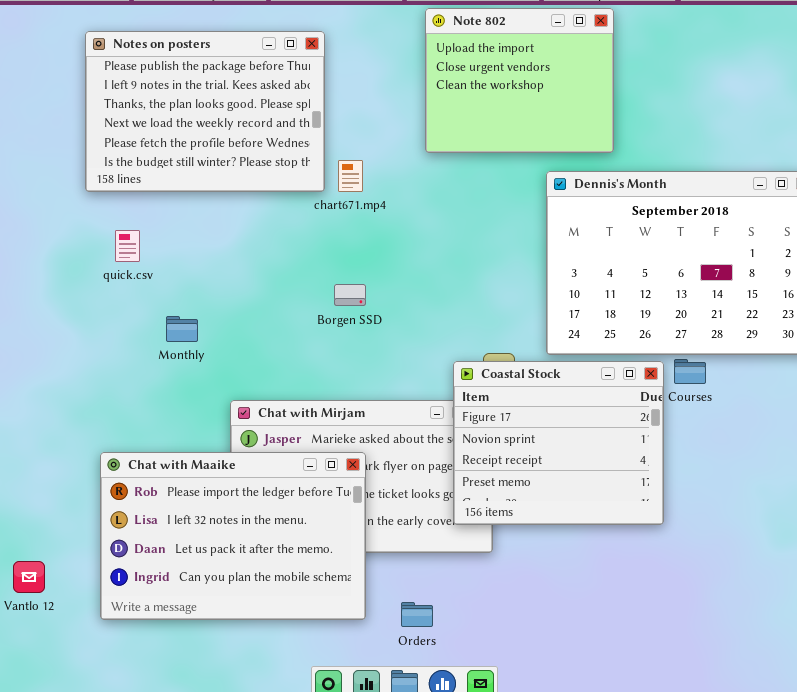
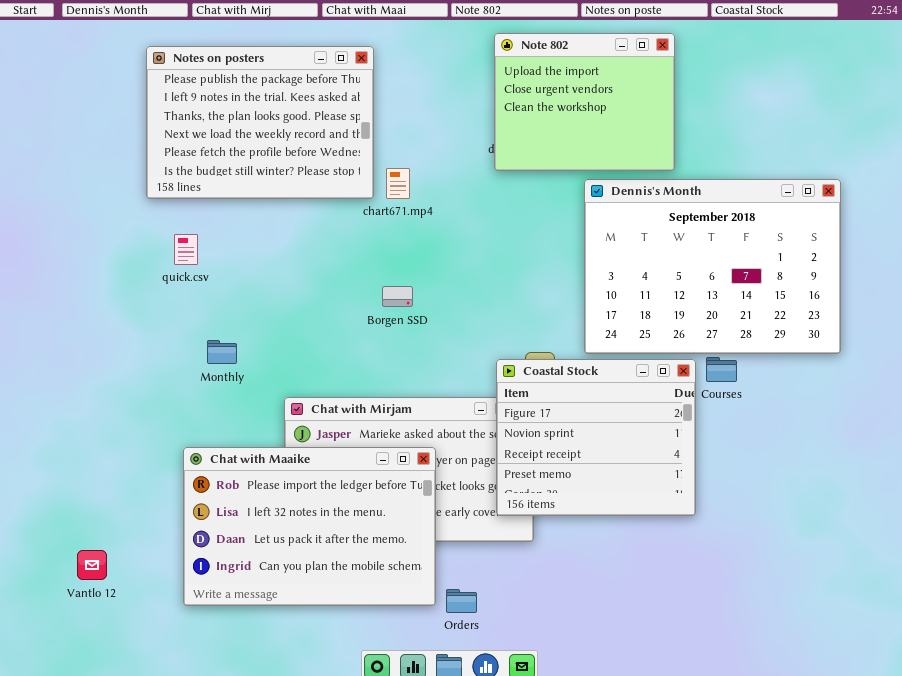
Note 802: [425,8,614,153] -> [494,33,675,171], moved
Monthly: [166,316,198,342] -> [207,340,237,364], moved
Chat with Maaike: [100,452,366,620] -> [183,447,436,606], moved

